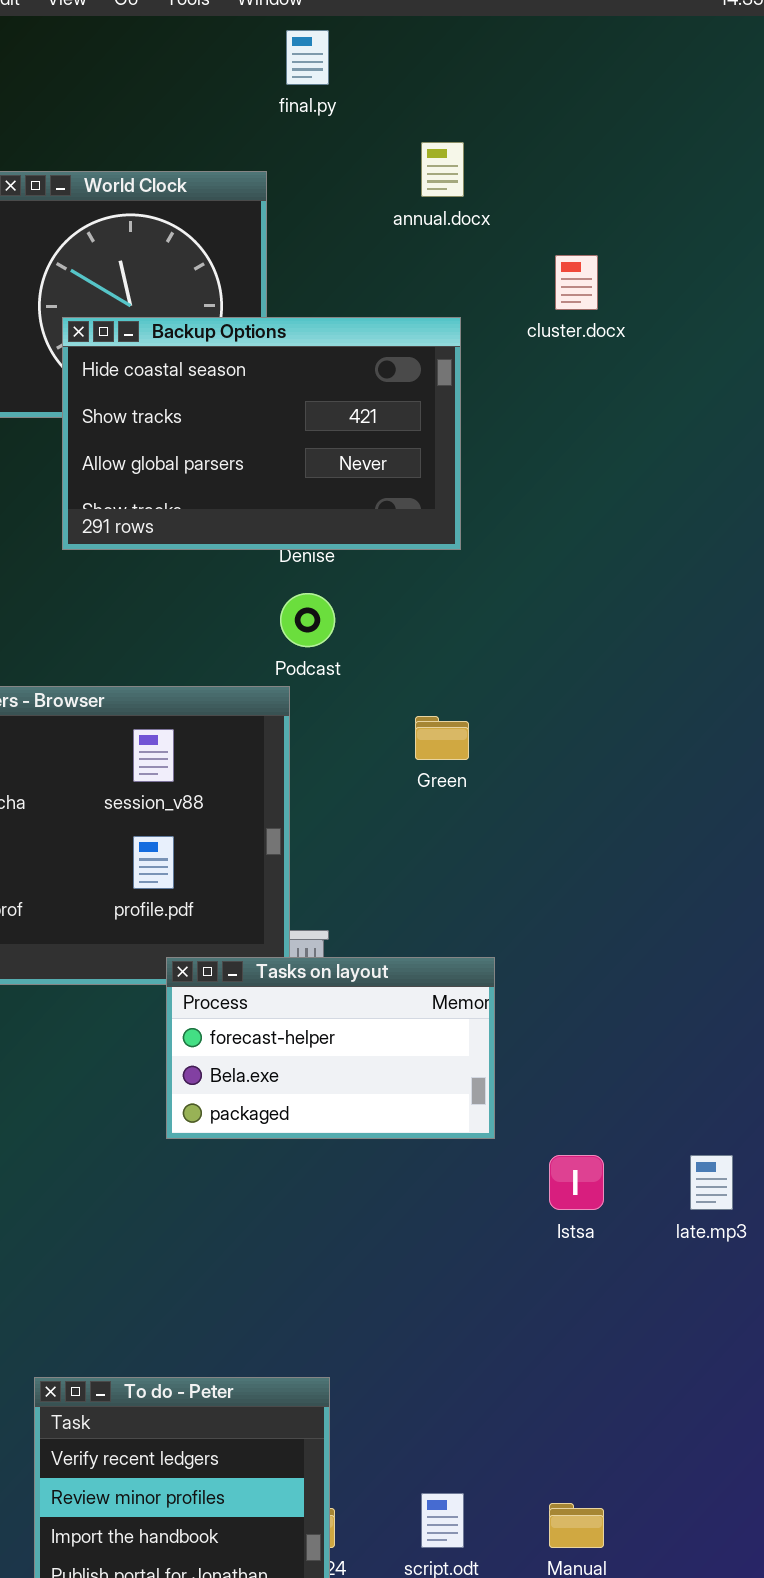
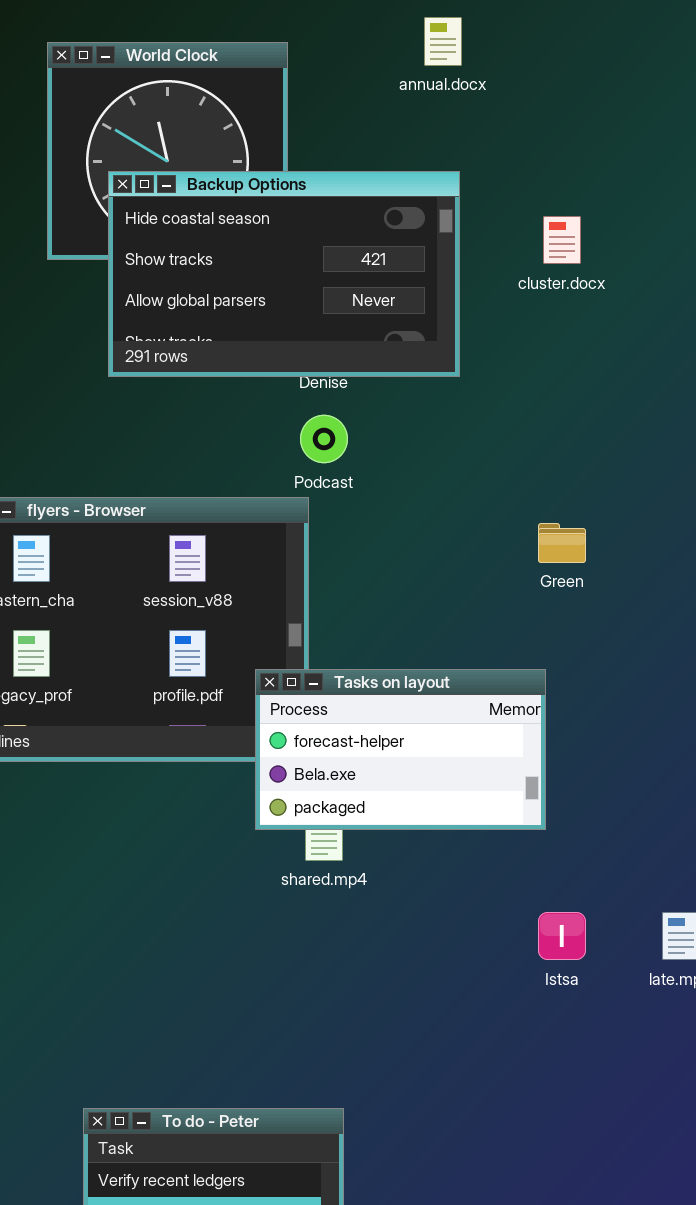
cluster.docx: [555,255,598,310] -> [543,216,581,264], moved
Green: [415,716,469,760] -> [538,523,586,563], moved
Tasks on layout: [166,957,495,1139] -> [255,669,546,830], moved

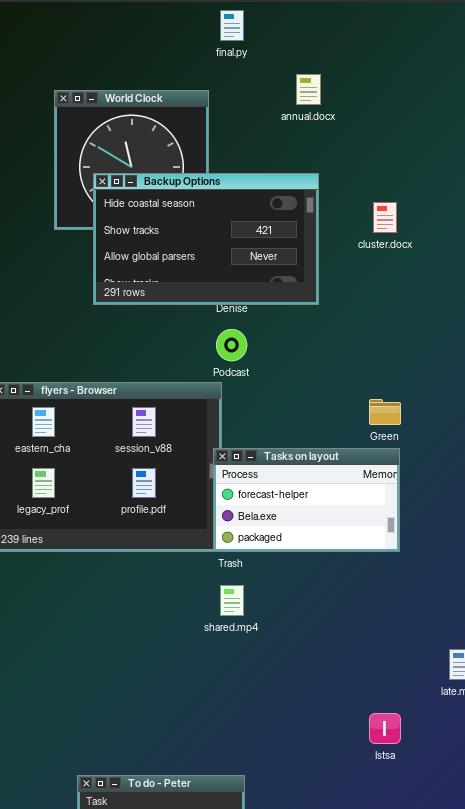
Tasks on layout: [255,669,546,830] -> [213,448,400,552], moved
Istsa: [538,912,586,960] -> [369,713,401,744], moved

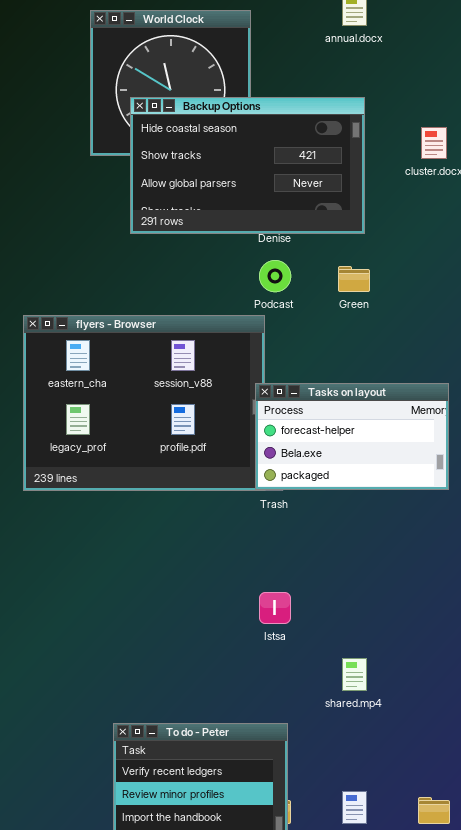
Green: [369,399,401,425] -> [338,266,370,292], moved
shared.mp4: [220,585,244,616] -> [342,658,367,691], moved
Istsa: [369,713,401,744] -> [259,592,291,624], moved

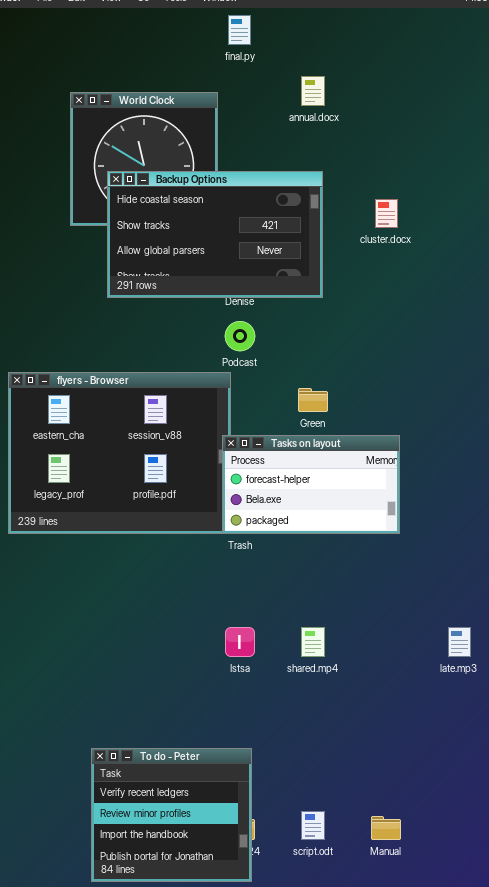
Green: [338,266,370,292] -> [298,388,328,412], moved
shared.mp4: [342,658,367,691] -> [301,627,325,657], moved

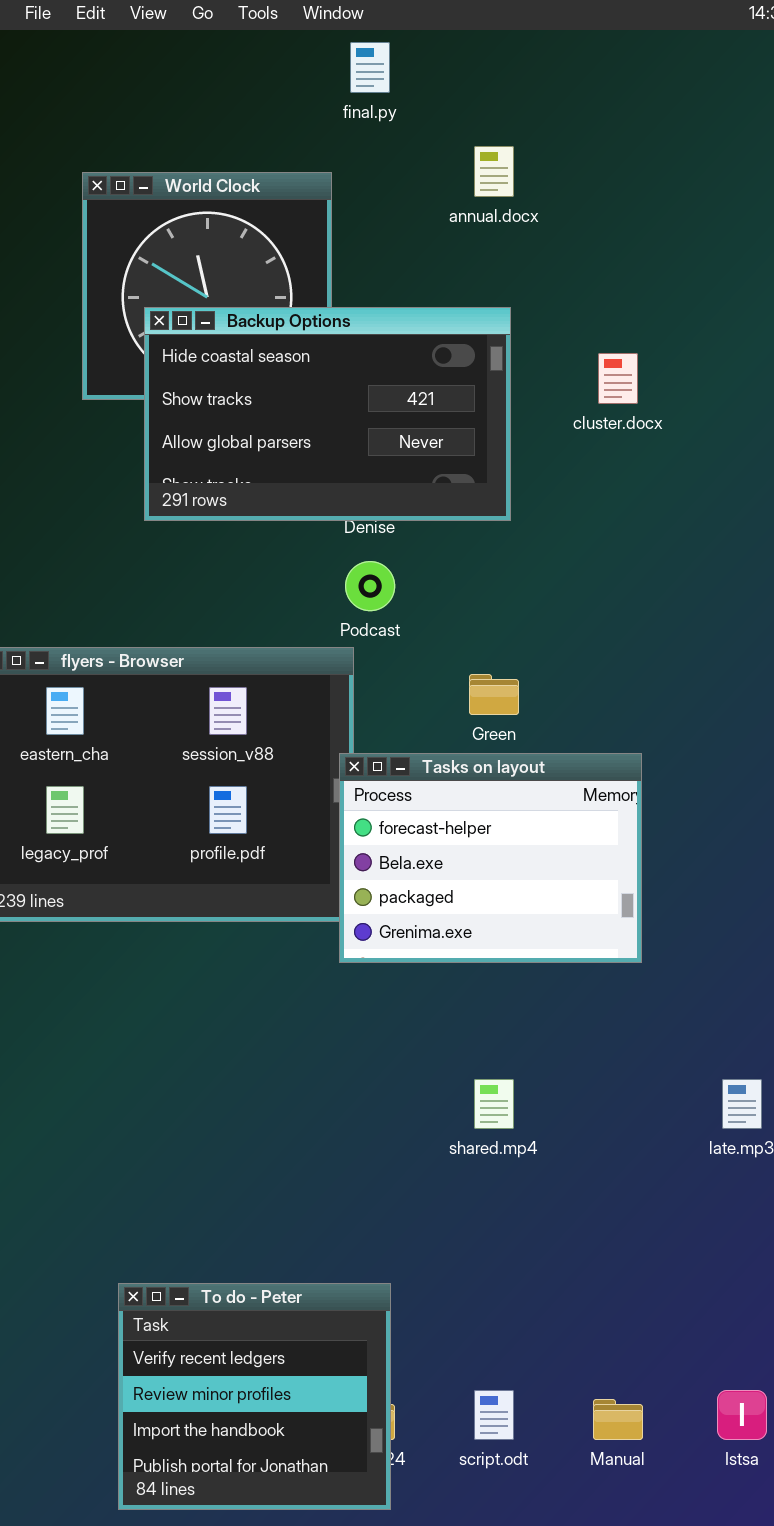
Tasks on layout: [222,435,400,534] -> [339,753,642,963], resized
Istsa: [225,627,255,657] -> [717,1390,767,1440], moved

